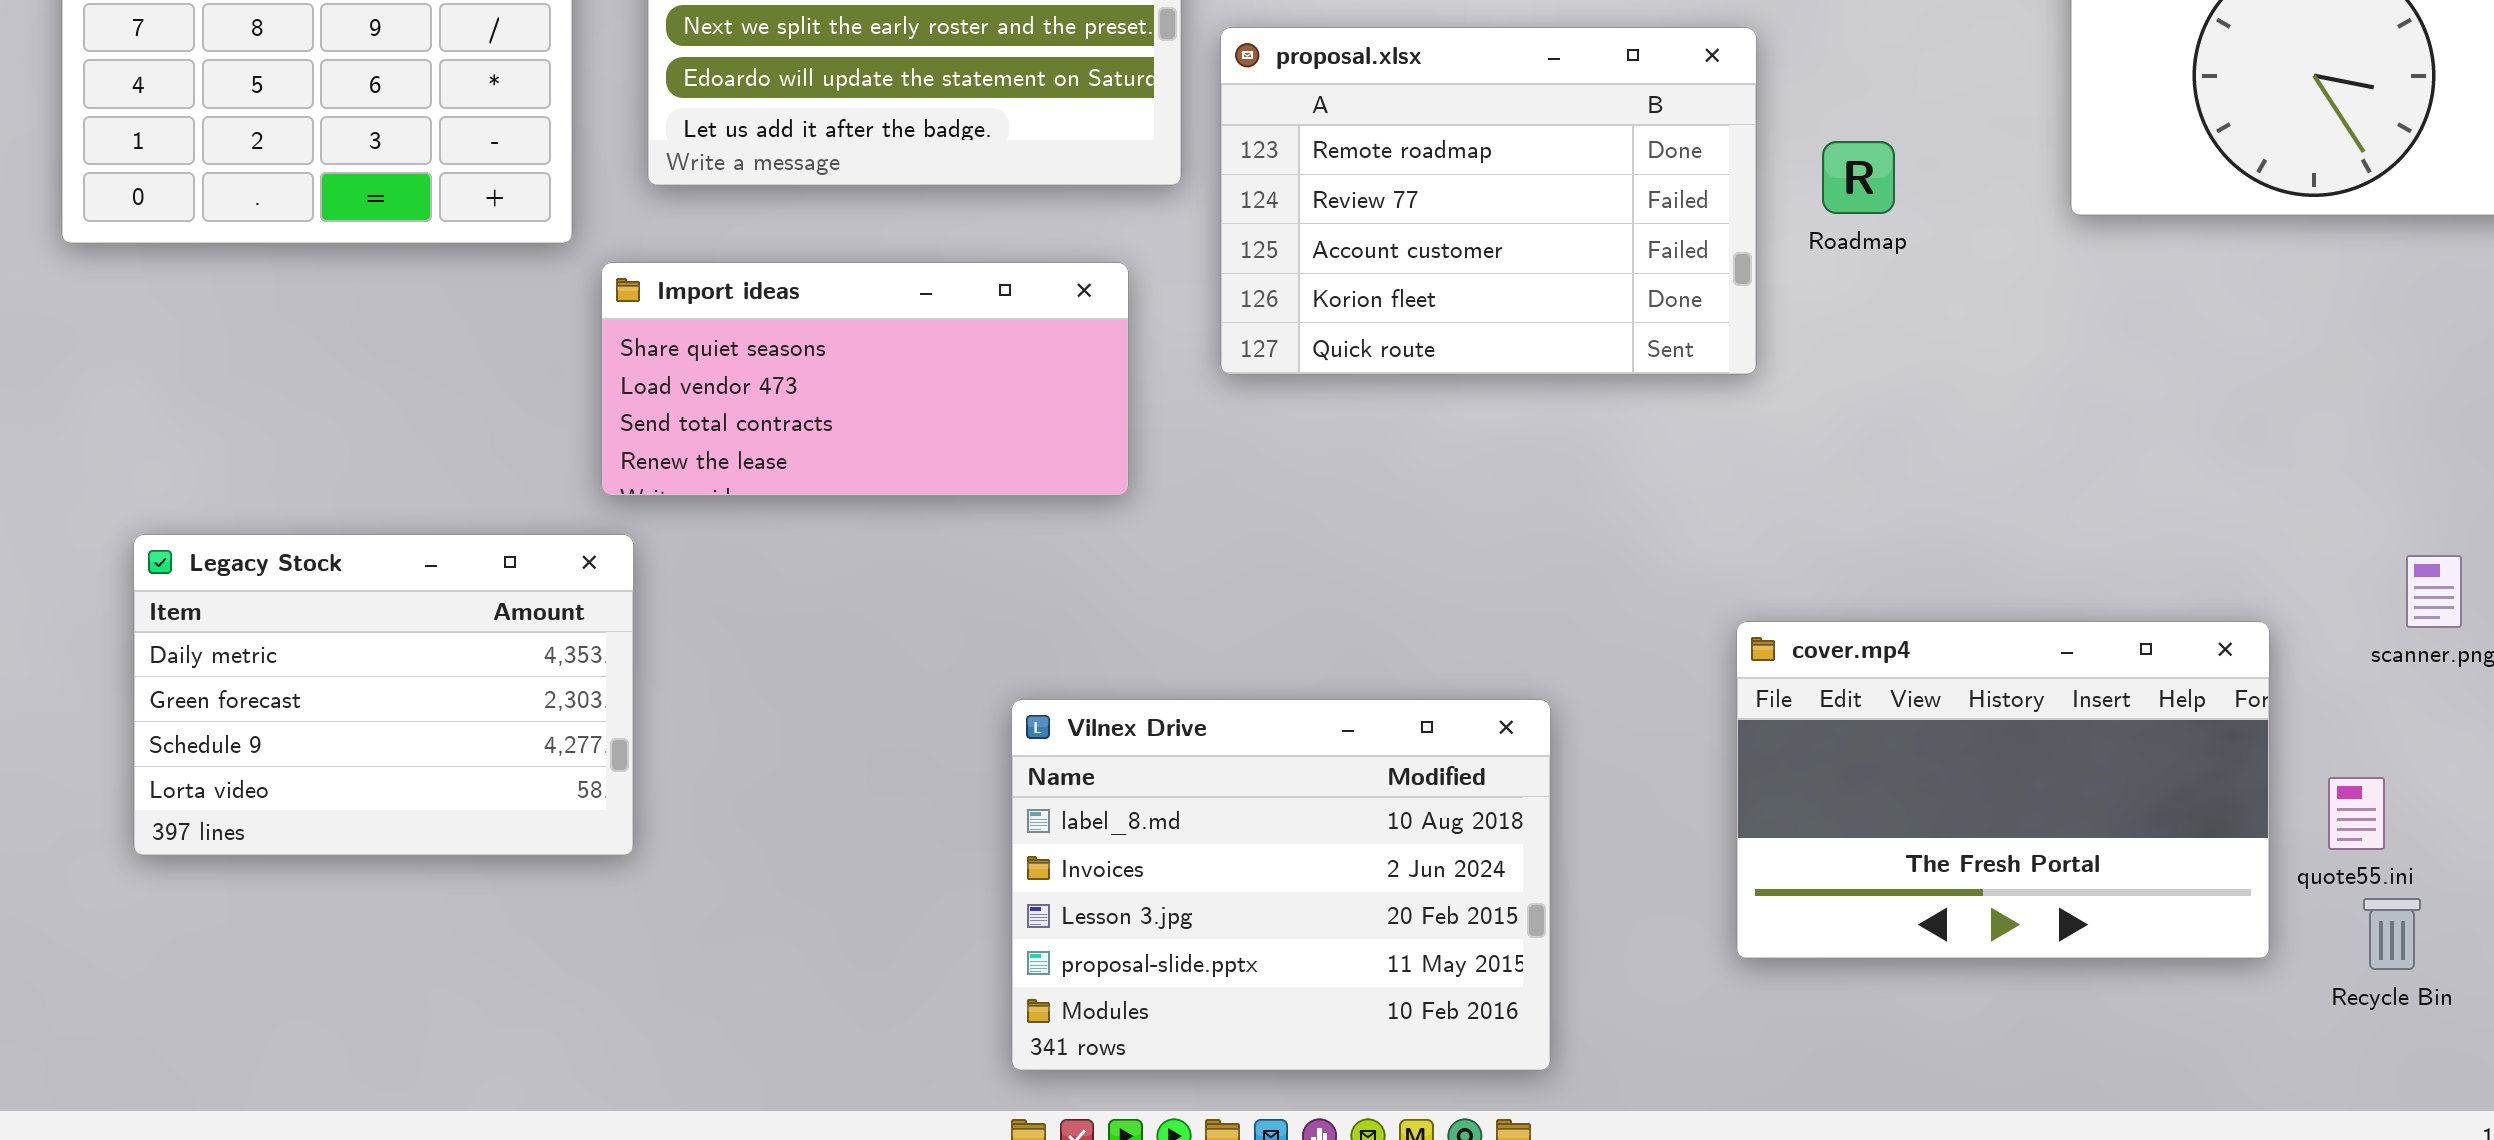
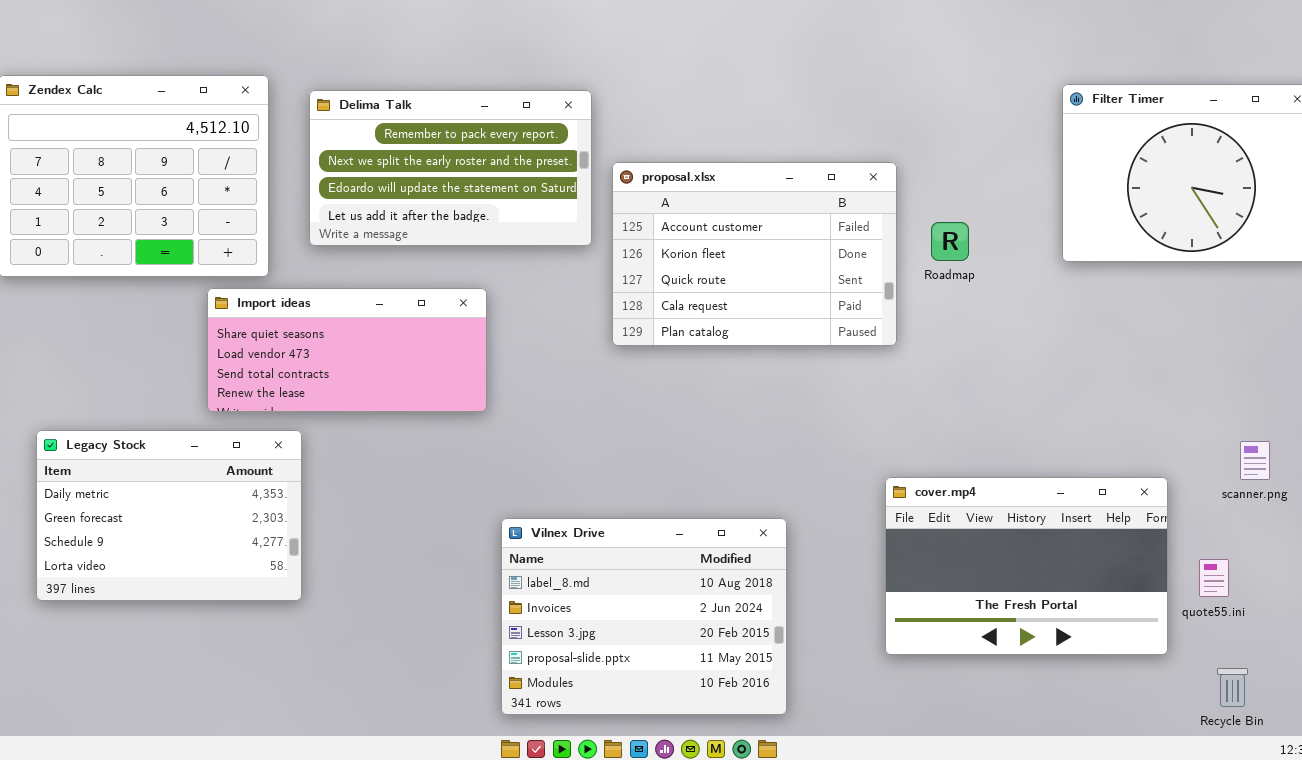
proposal.xlsx: [1220,27,1757,375] -> [612,162,897,346], scrolled down 2 rows
Import ideas: [601,262,1129,496] -> [207,288,487,412], moved
Recycle Bin: [2363,898,2421,970] -> [1217,668,1248,707], moved

